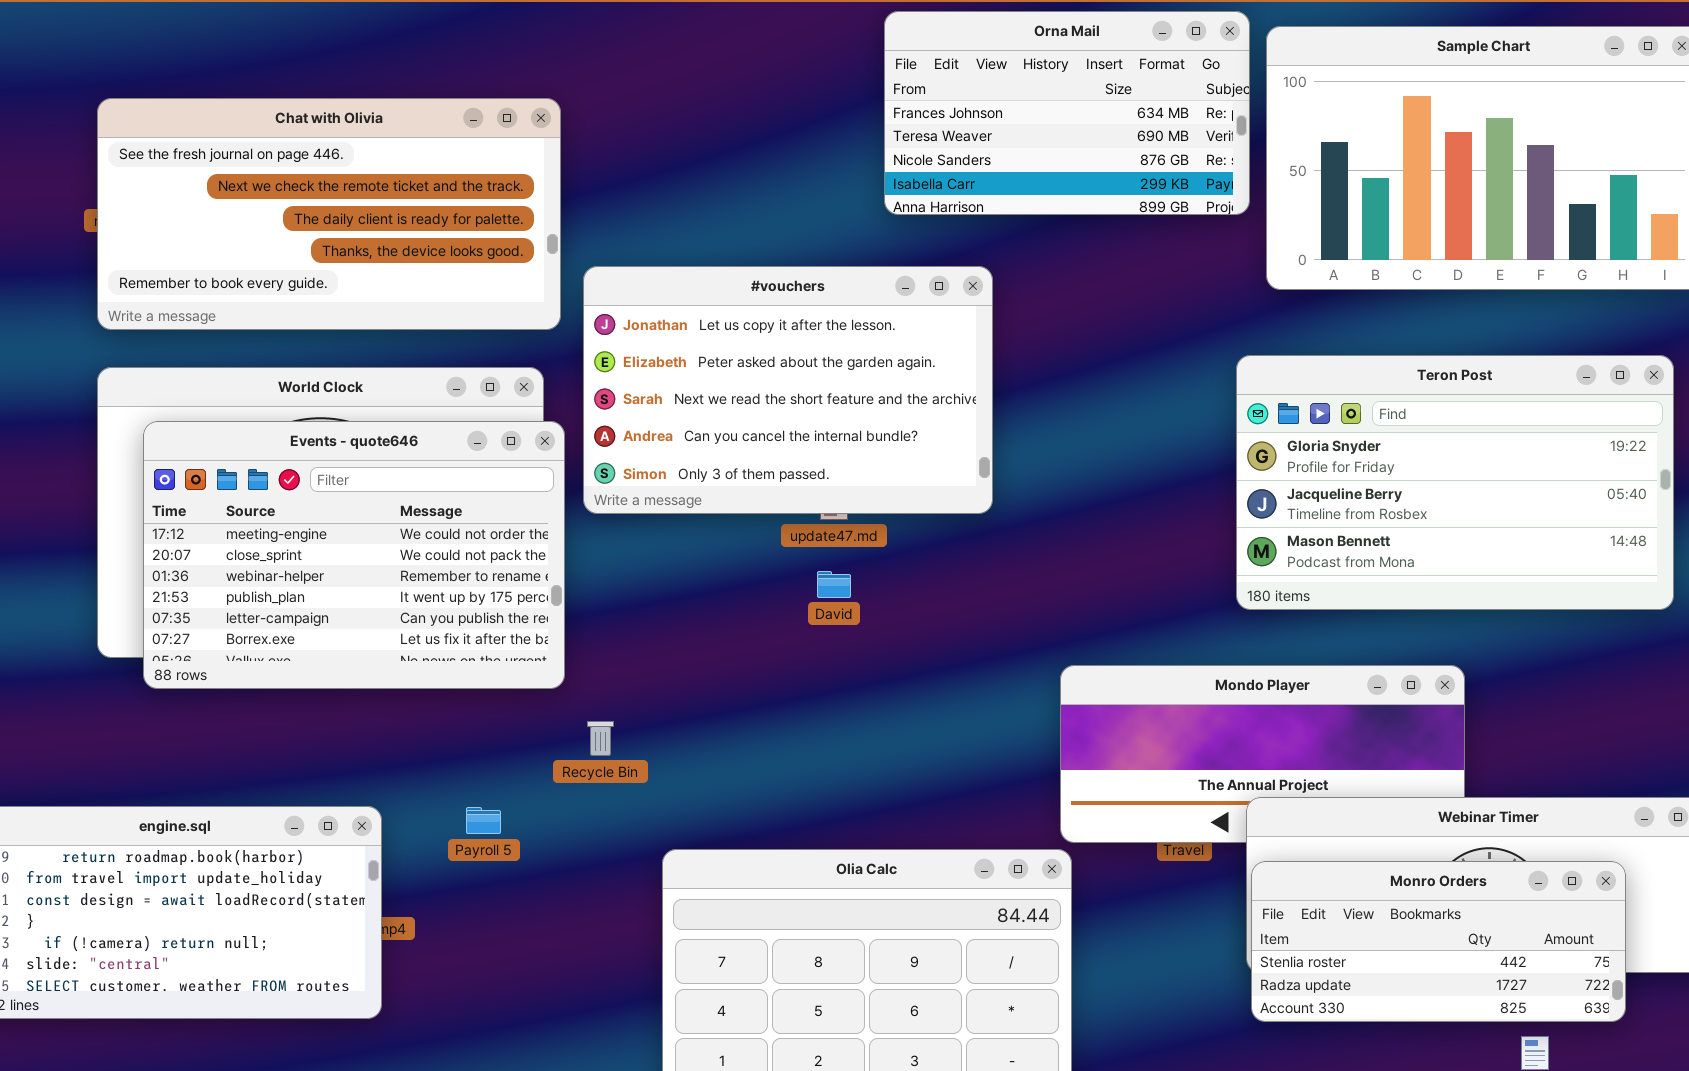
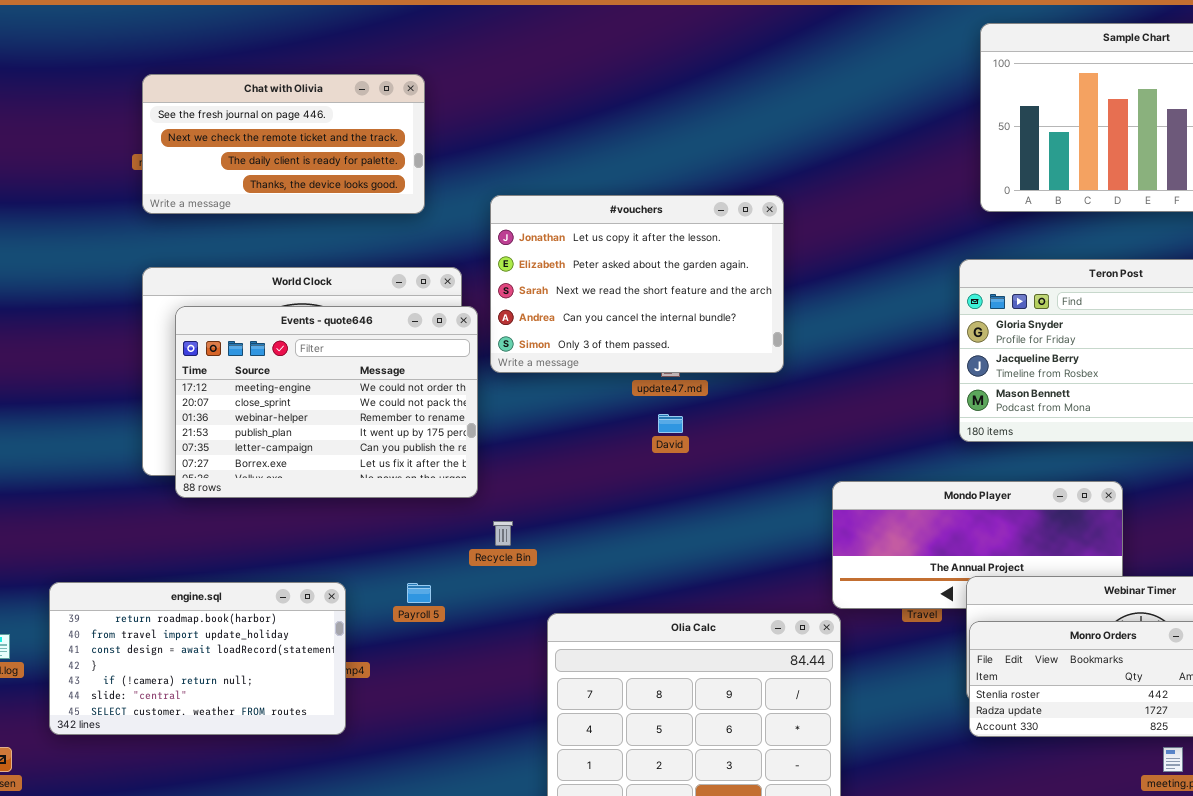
Orna Mail: [884,11,1250,215] -> none, closed
Chat with Olivia: [97,98,561,330] -> [142,74,425,214], resized

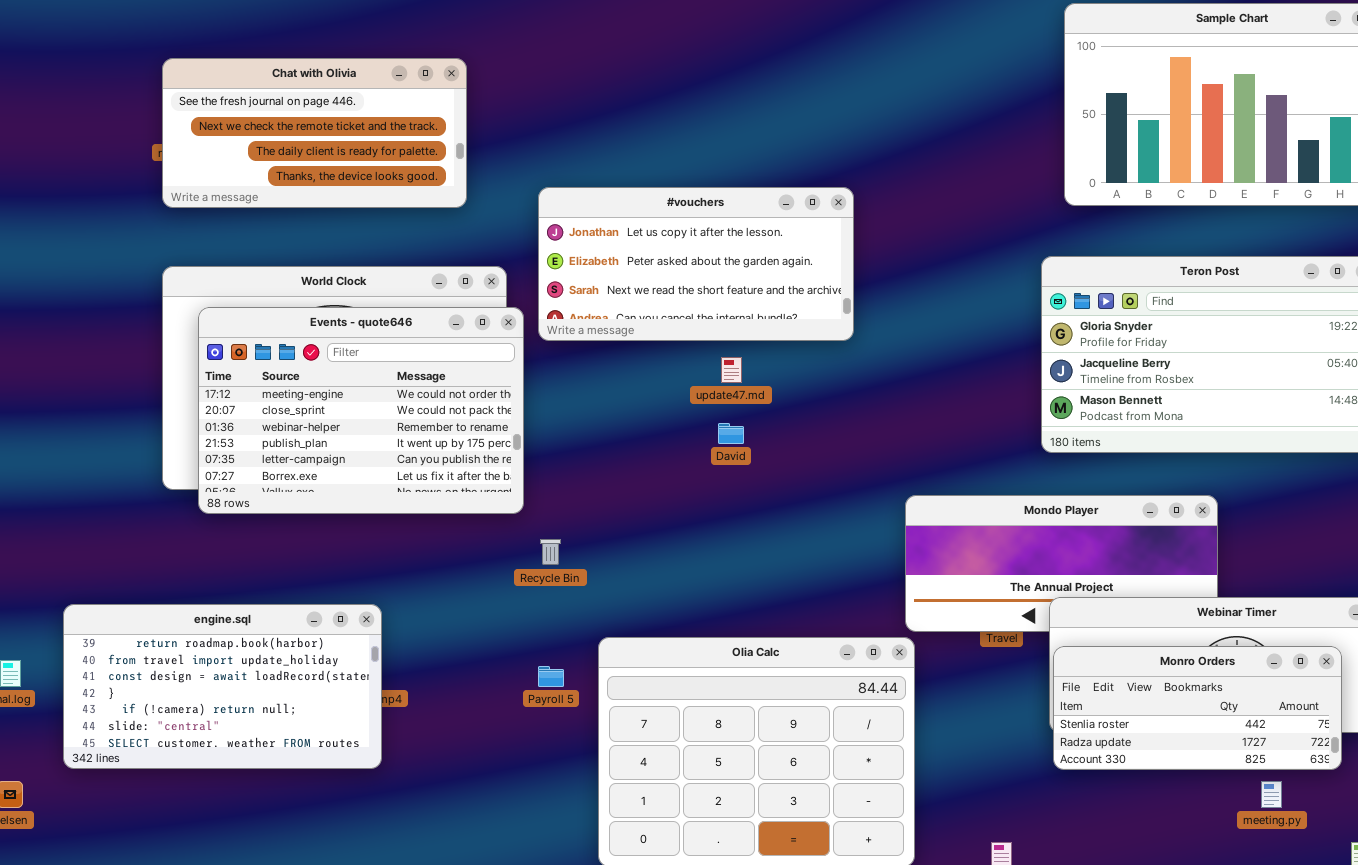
#vouchers: [490,195,784,373] -> [538,187,854,341], resized
Payroll 5: [407,583,431,603] -> [538,666,564,687], moved

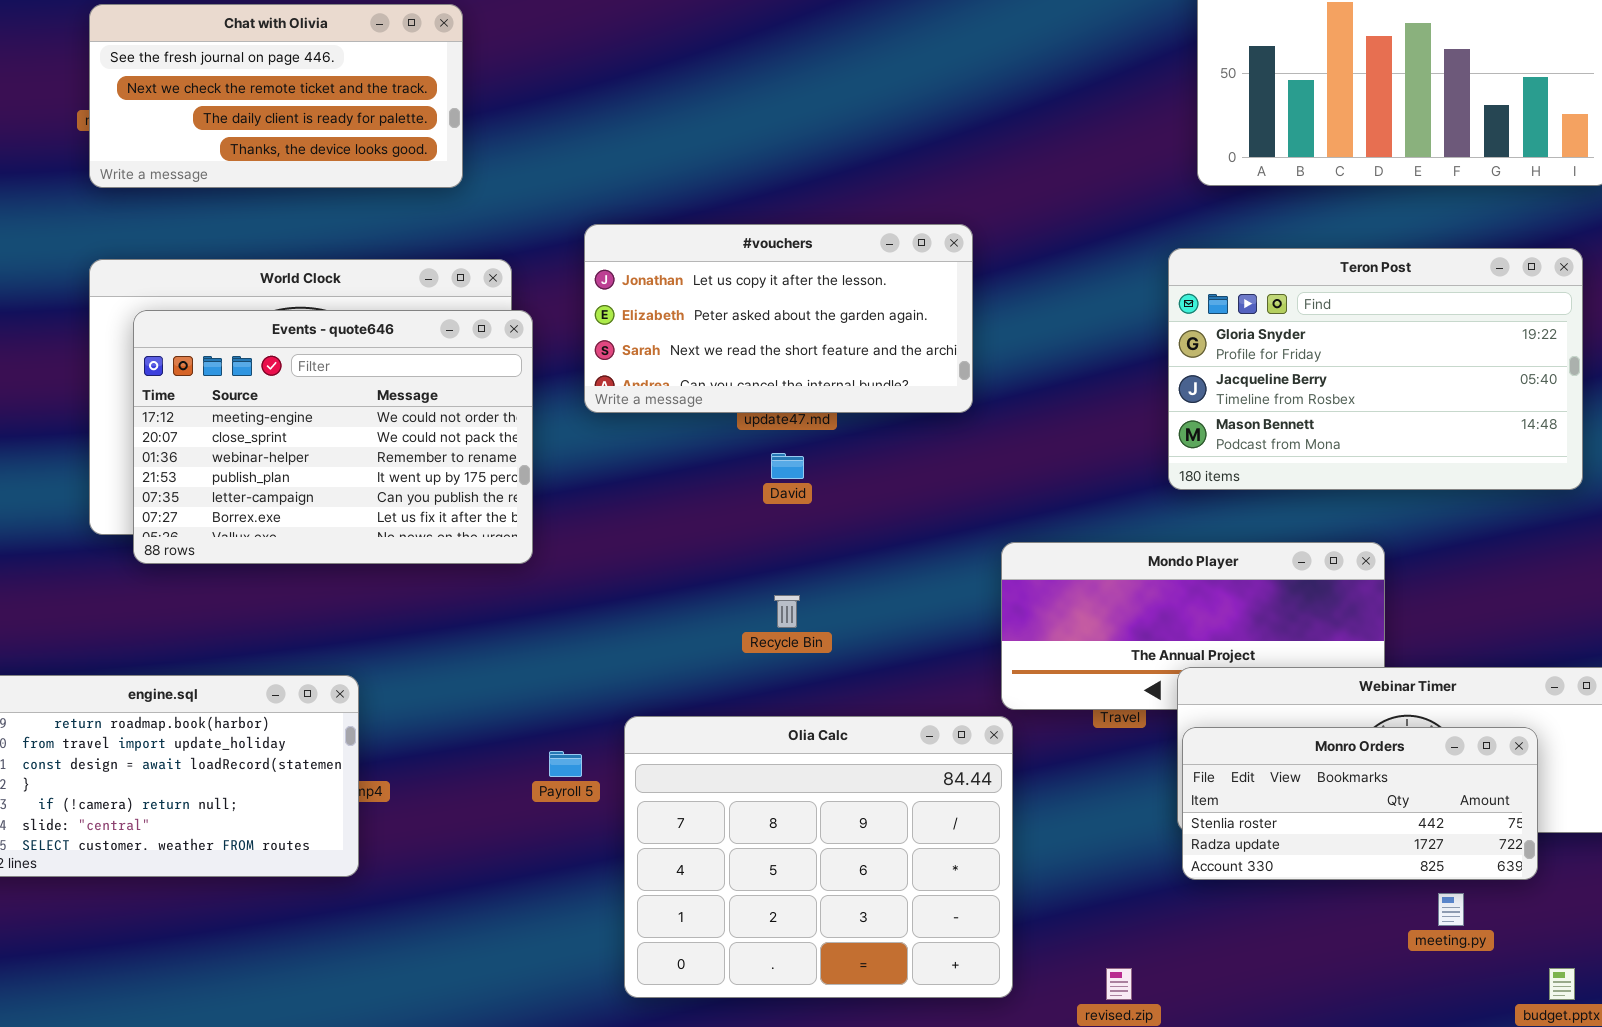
#vouchers: [538,187,854,341] -> [584,224,973,413], moved
Recycle Bin: [540,539,561,565] -> [774,595,800,628], moved

